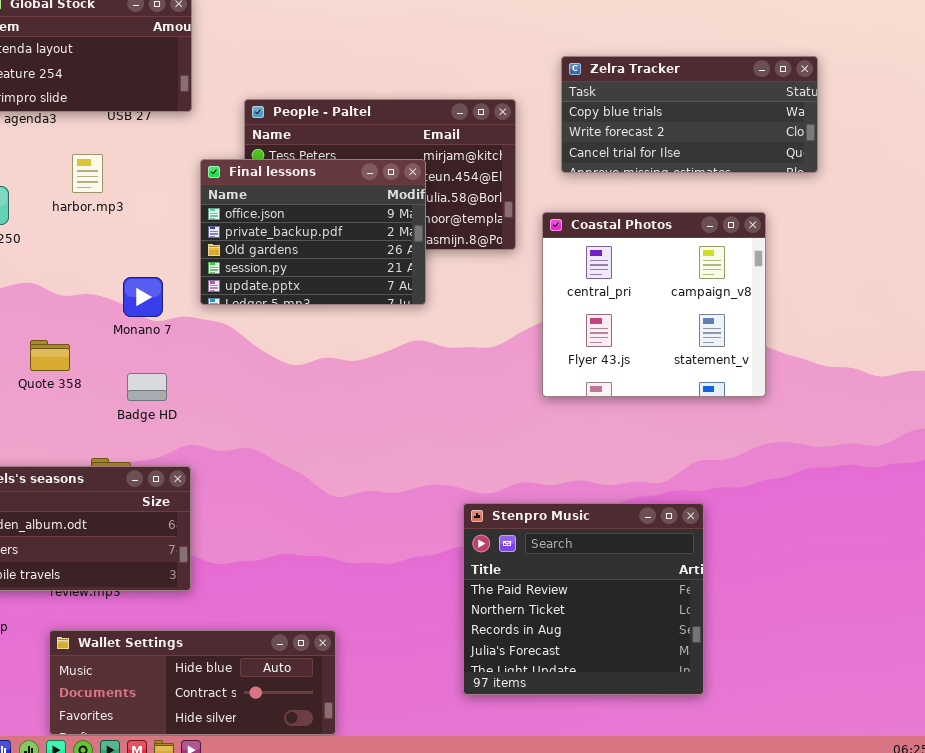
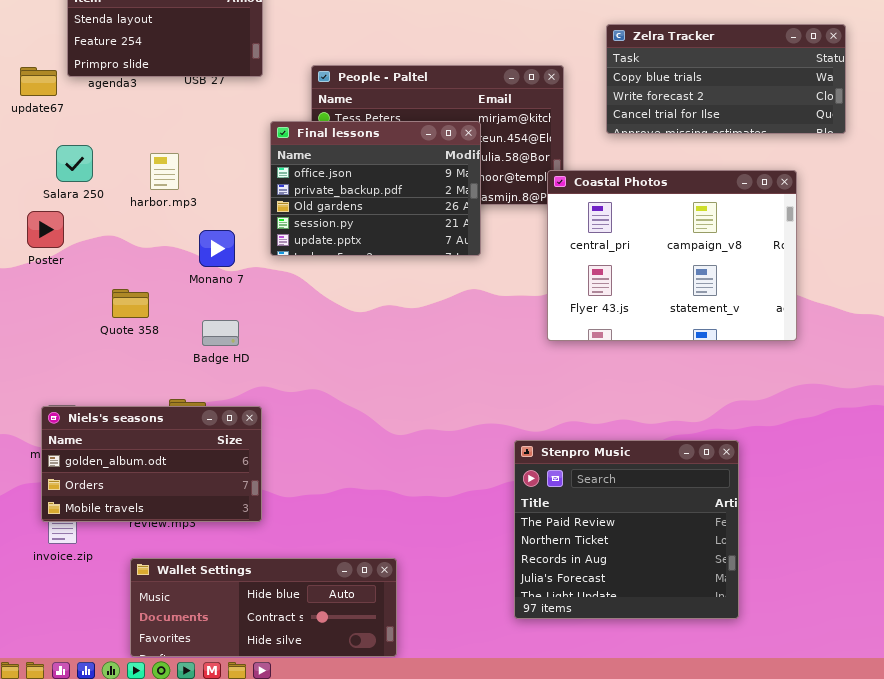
harbor.mp3: [72,154,103,193] -> [150,153,179,190], moved
Coastal Photos: [542,212,766,397] -> [547,170,797,341], resized

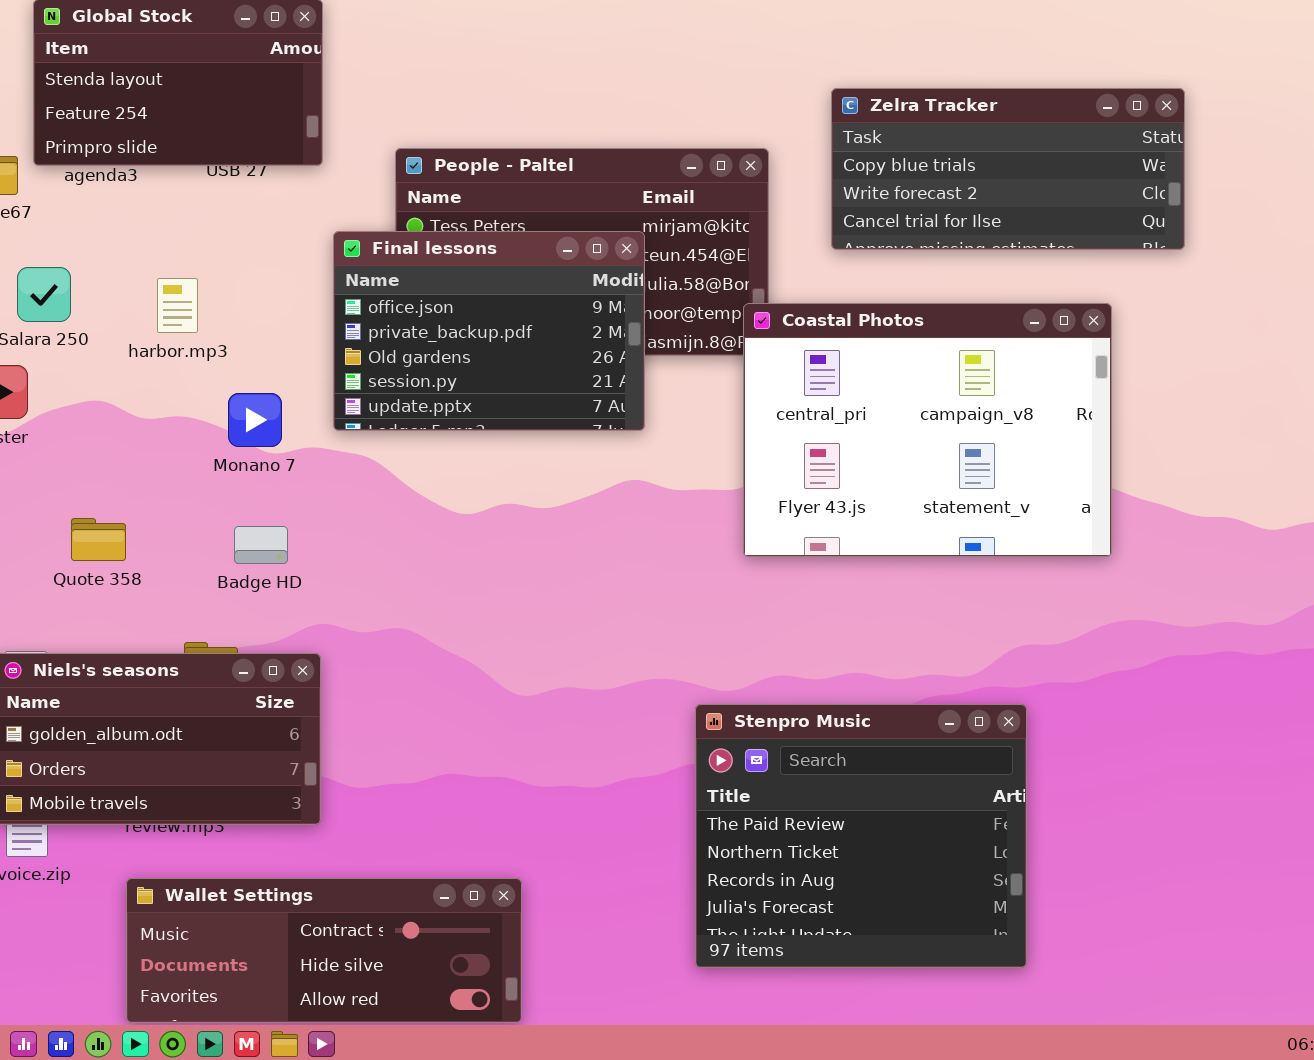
Quote 358: [112,289,149,318] -> [71,518,126,561], moved
Wallet Settings: [130,558,397,657] -> [126,878,522,1023], scrolled down 1 row

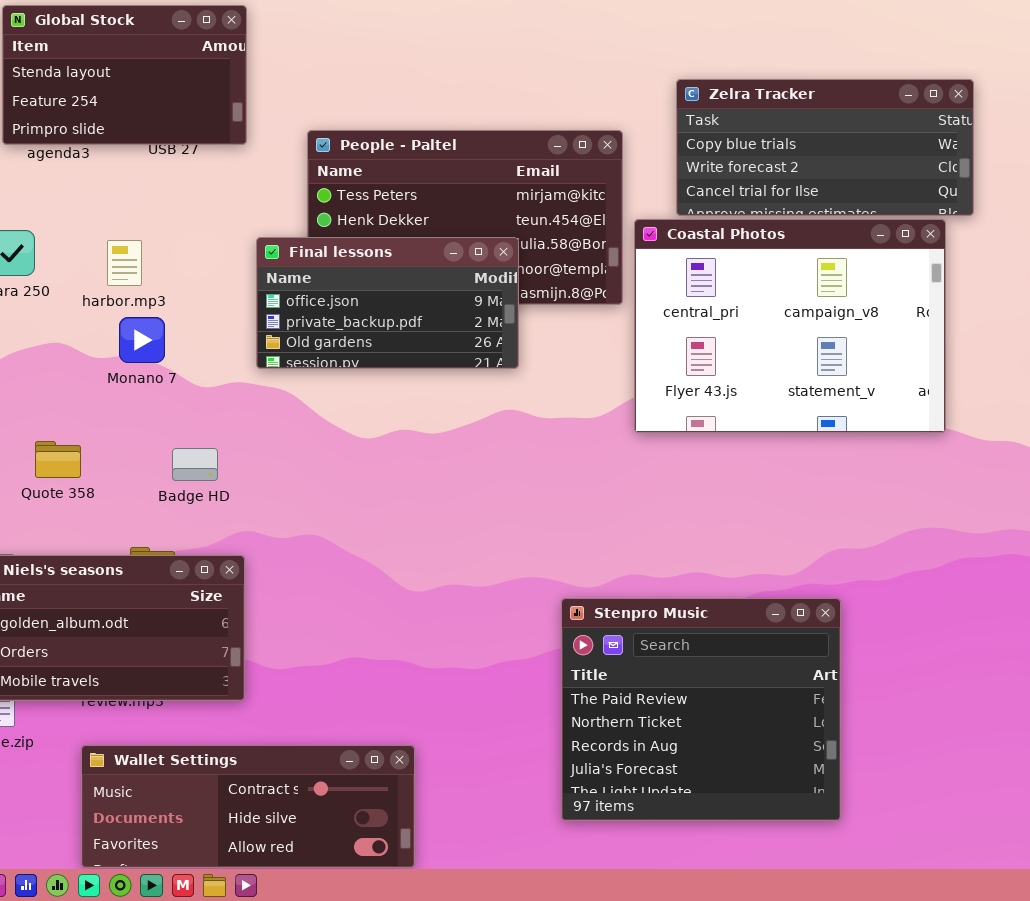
Final lessons: [333,231,645,431] -> [256,237,519,369], resized
Coastal Photos: [743,303,1112,557] -> [634,219,946,433], moved
Monano 7: [228,393,282,447] -> [119,317,165,363], moved

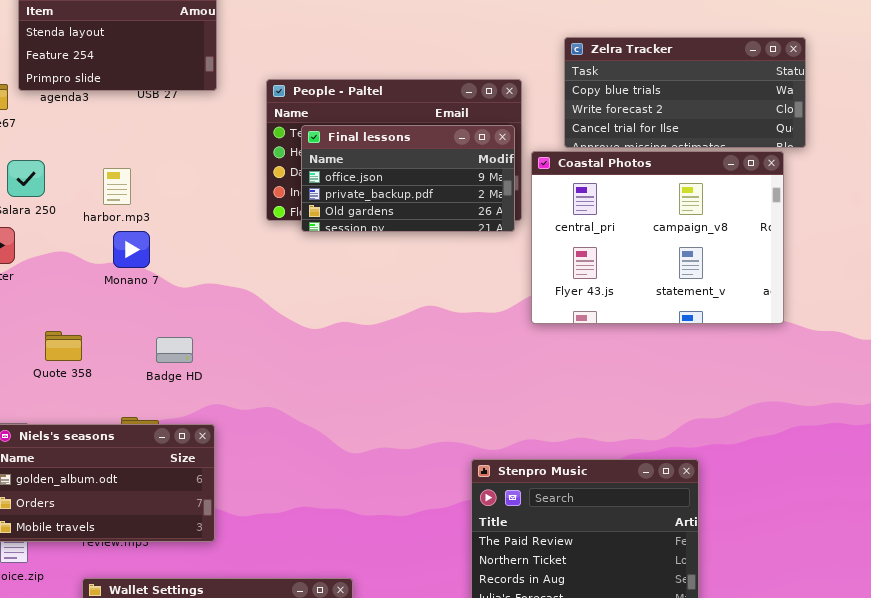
Final lessons: [256,237,519,369] -> [301,125,515,232], moved

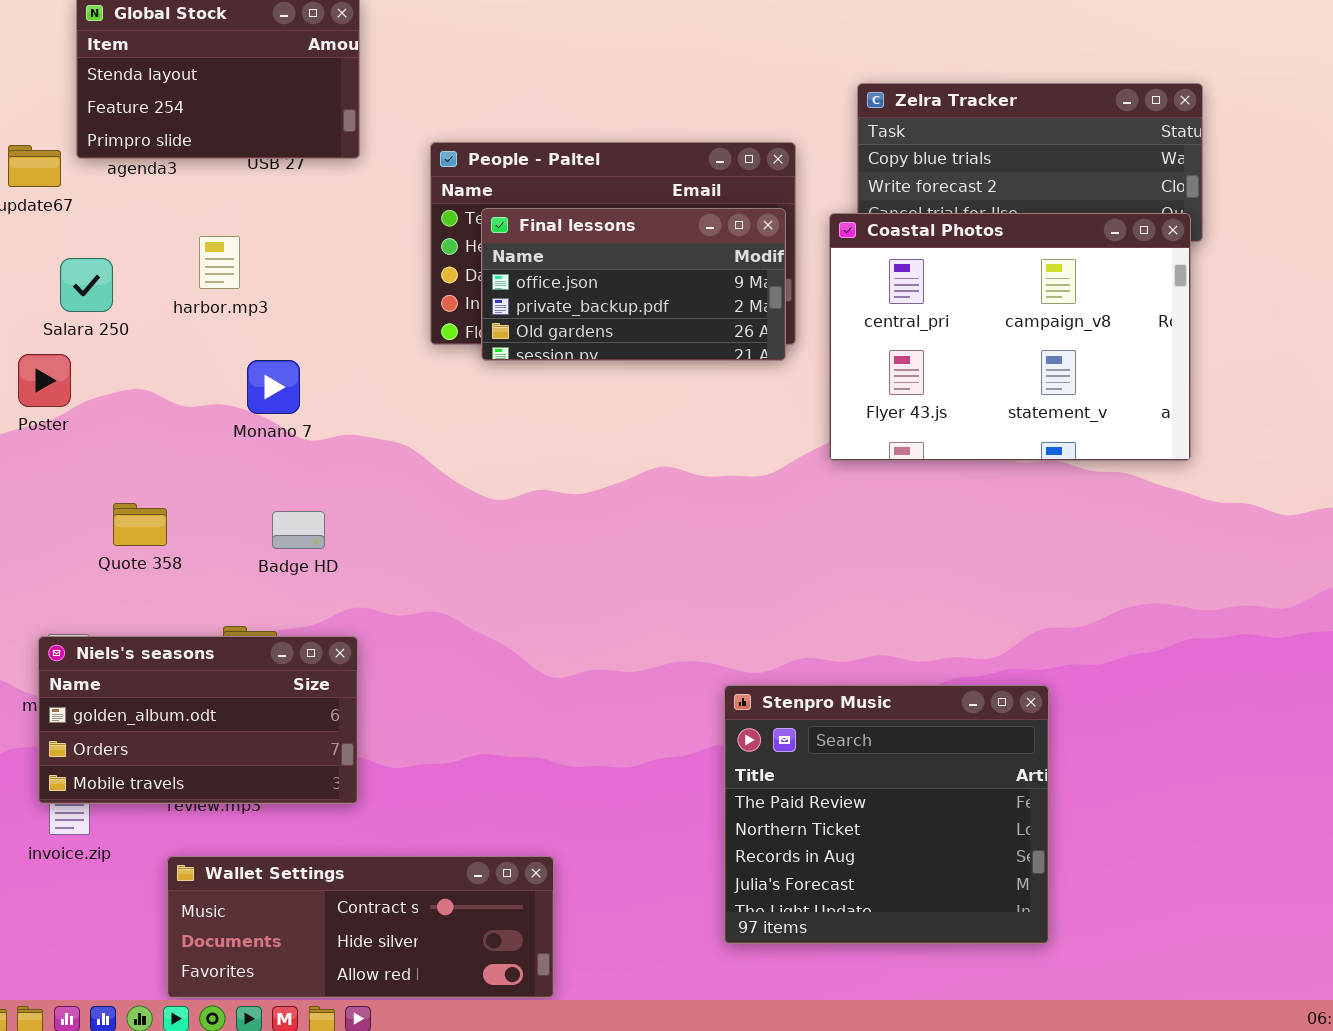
Coastal Photos: [531,151,784,324] -> [829,213,1191,461], moved
harbor.mp3: [103,168,131,205] -> [199,236,240,289], moved
Monano 7: [113,231,150,268] -> [247,360,300,414], moved

